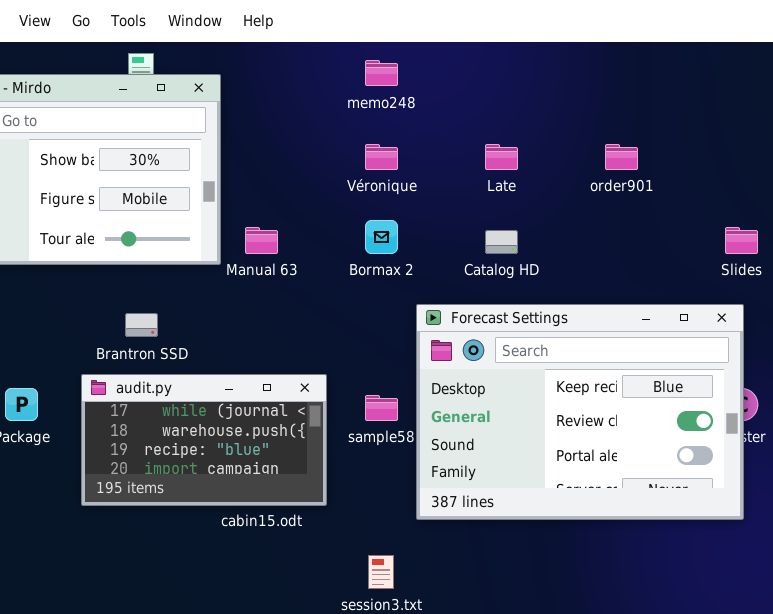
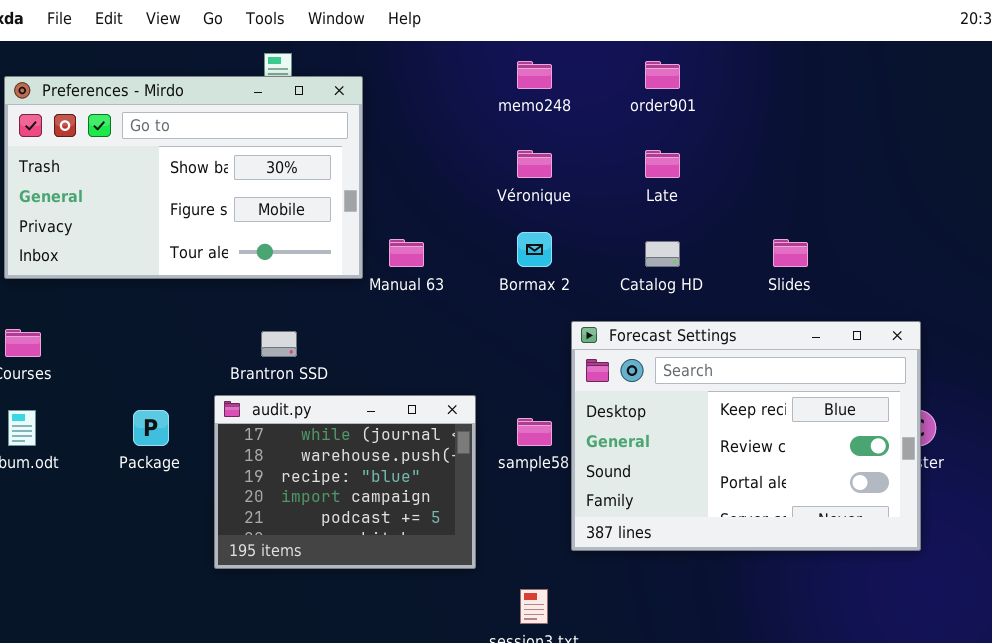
order901: [605,144,638,170] -> [645,61,680,89], moved
Slides: [725,227,758,254] -> [773,239,808,267], moved
audit.py: [81,374,327,506] -> [214,395,476,569], resized

